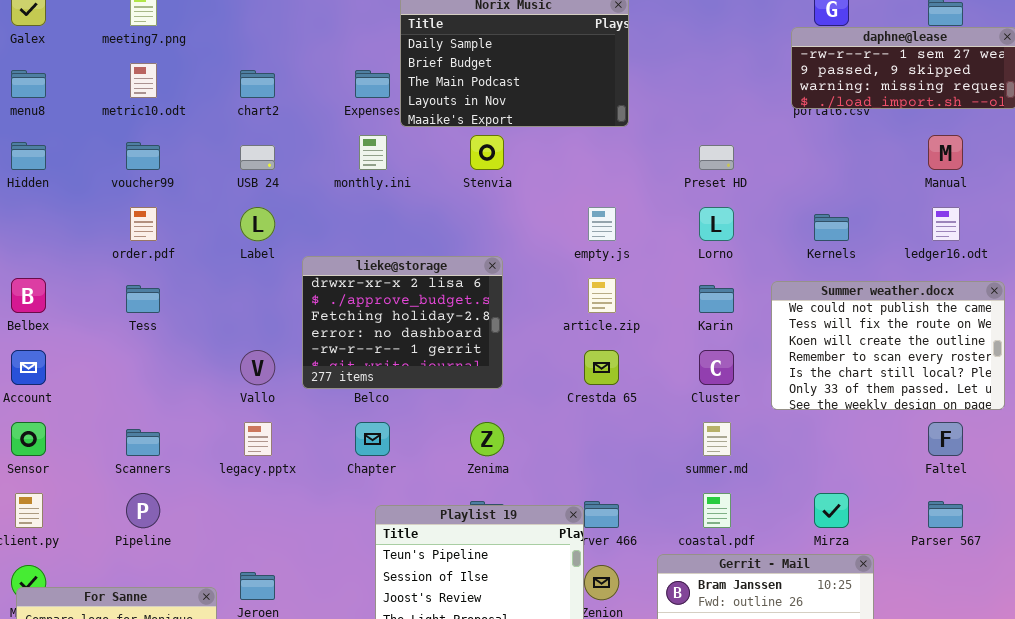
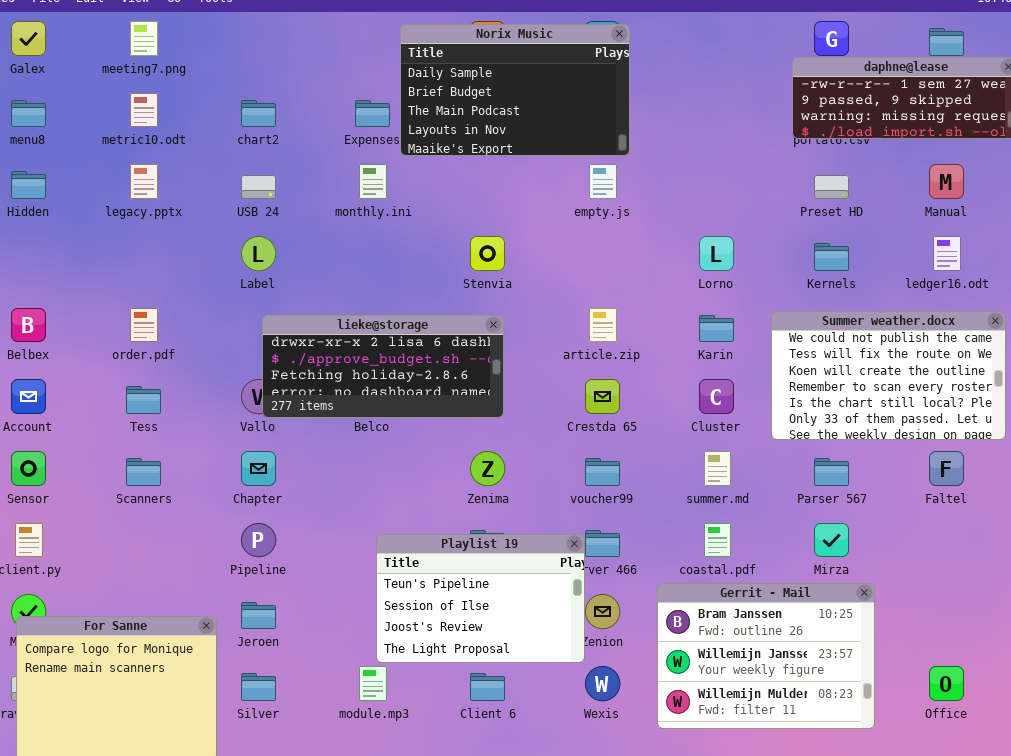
Stenvia: [470,135,504,170] -> [470,236,505,271], moved
voucher99: [126,142,160,170] -> [585,458,620,486], moved
Preset HD: [699,145,734,170] -> [814,175,849,199], moved
order.pdf: [130,207,157,241] -> [130,308,158,342], moved
empty.js: [588,207,616,241] -> [589,164,617,199], moved
lieke@storage: [302,256,503,389] -> [262,315,504,418], resized
Tess: [126,285,160,313] -> [126,386,161,414], moved
legacy.pptx: [244,422,272,456] -> [130,164,158,199], moved
Chapter: [355,422,390,456] -> [241,451,276,486], moved
Pipeline: [126,493,160,528] -> [241,523,276,557], moved
Parser 567: [928,501,963,528] -> [814,458,849,486], moved

